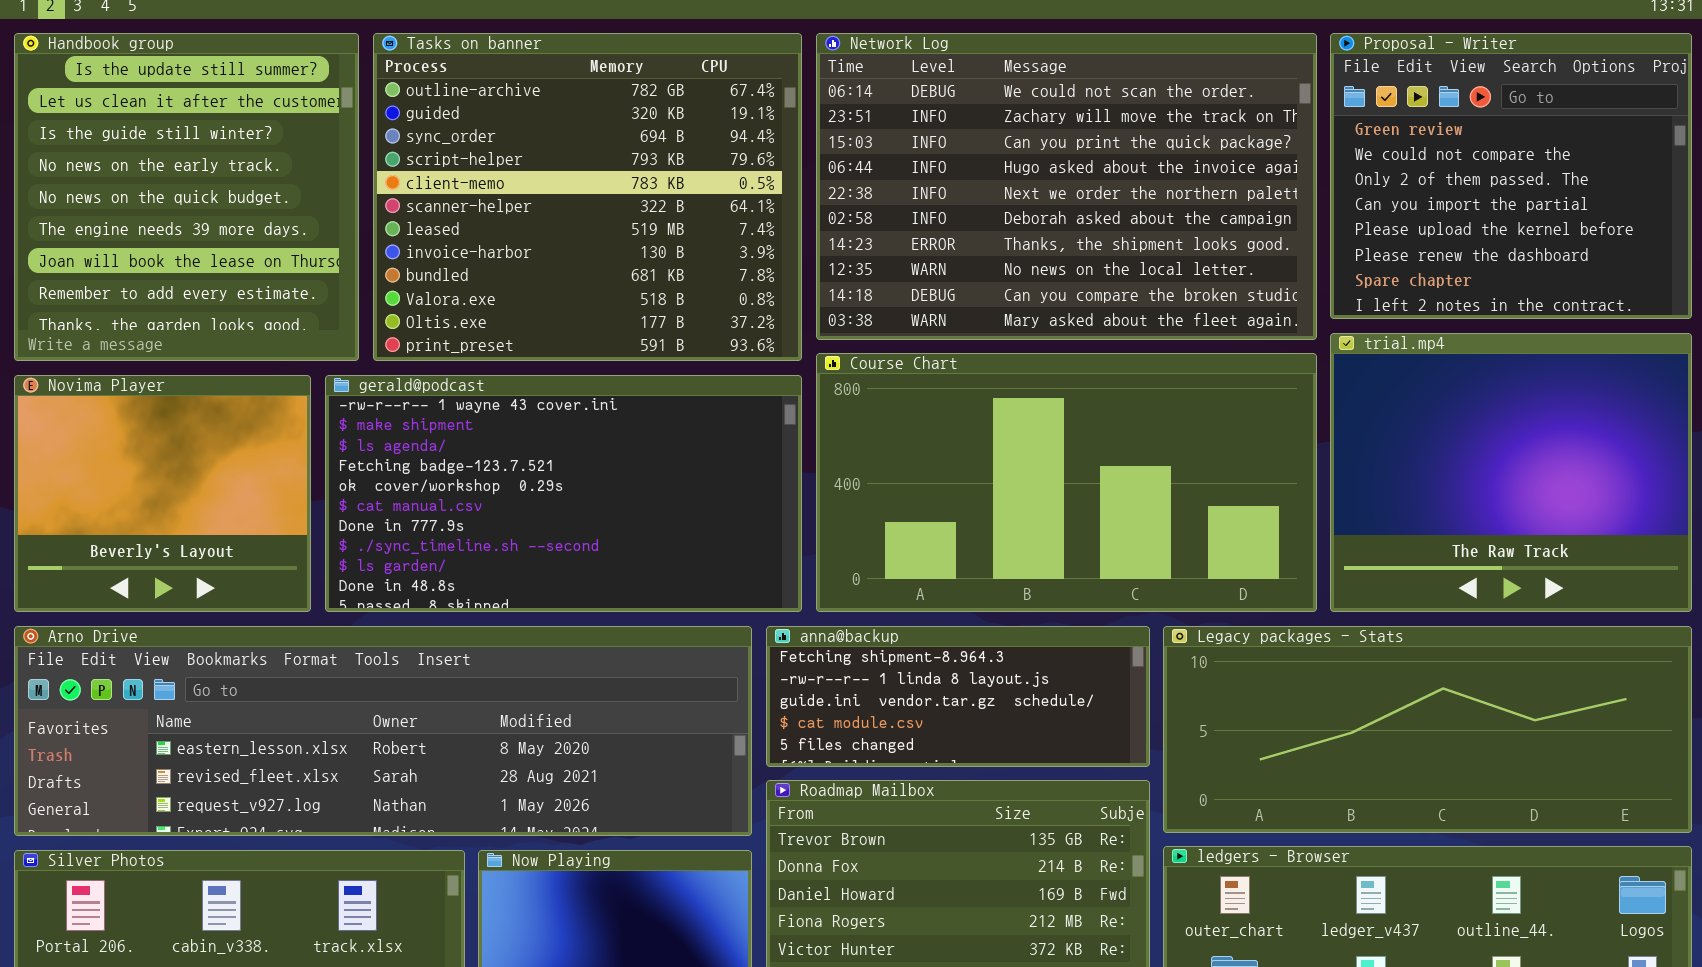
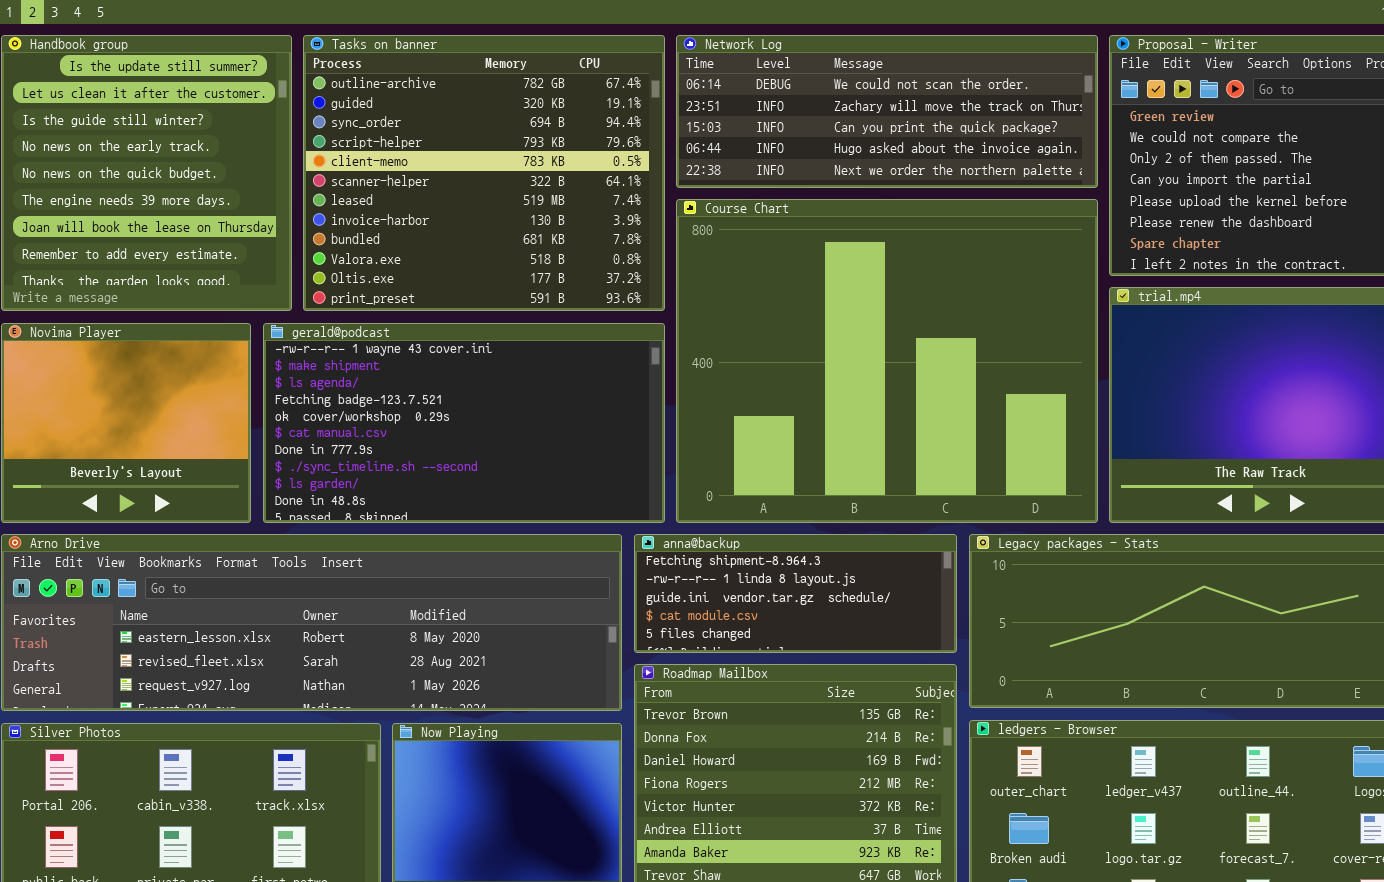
Network Log: [816,33,1317,340] -> [676,35,1098,188], resized
Course Chart: [816,353,1317,612] -> [676,199,1098,523], resized

